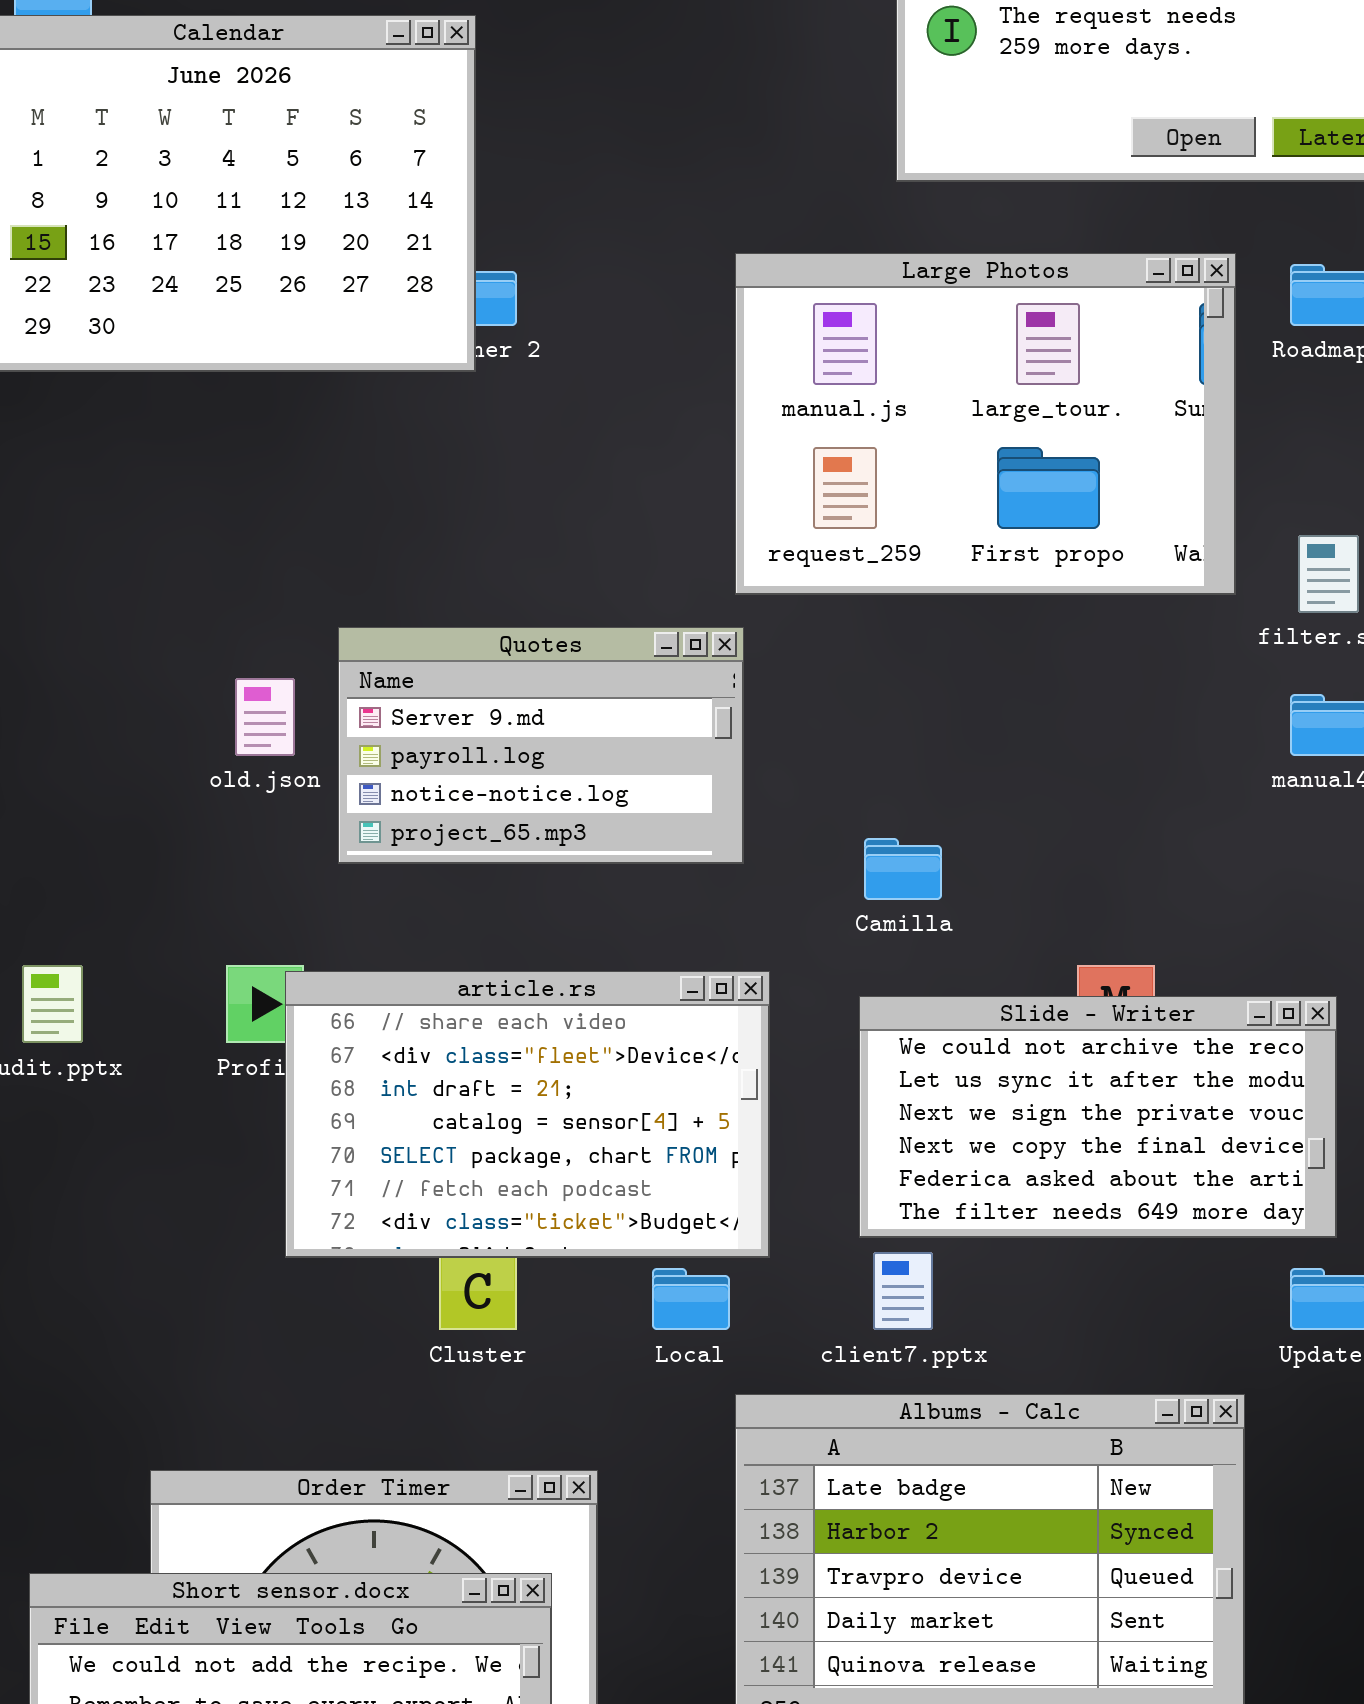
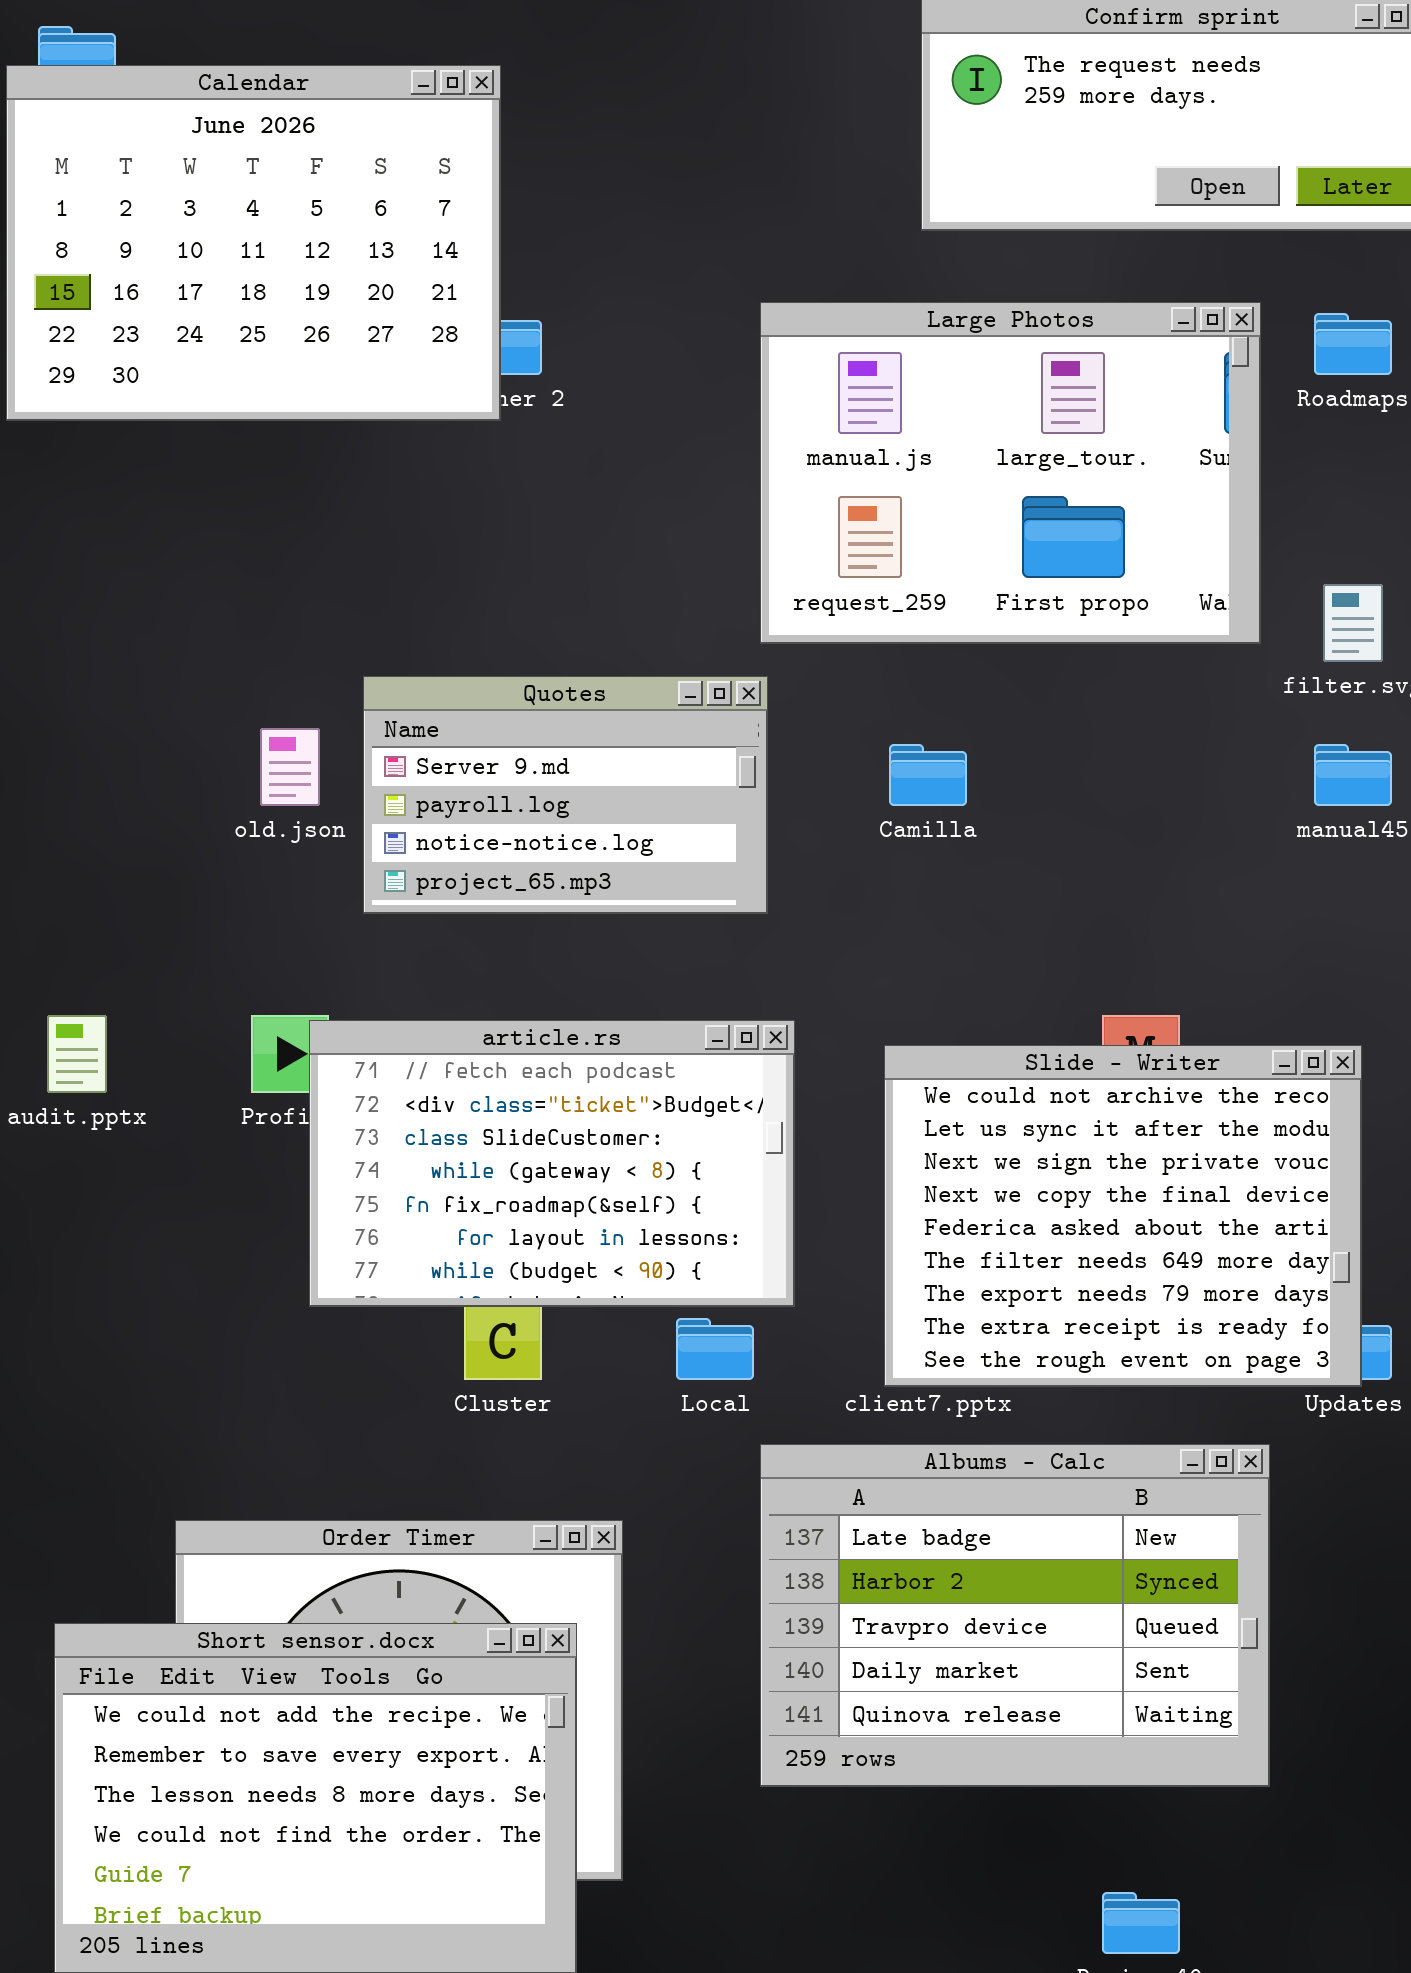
Camilla: [864,838,942,900] -> [889,744,967,806], moved
article.rs: [285,971,770,1258] -> [309,1020,795,1307], scrolled down 5 rows
Slide - Writer: [859,996,1337,1238] -> [884,1045,1362,1387], resized

